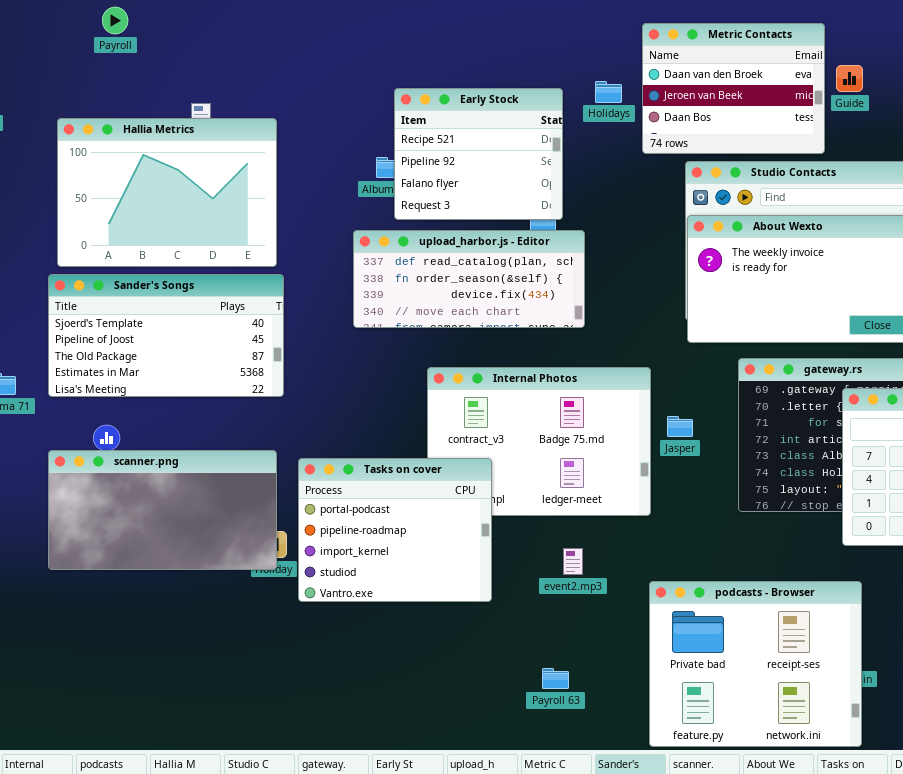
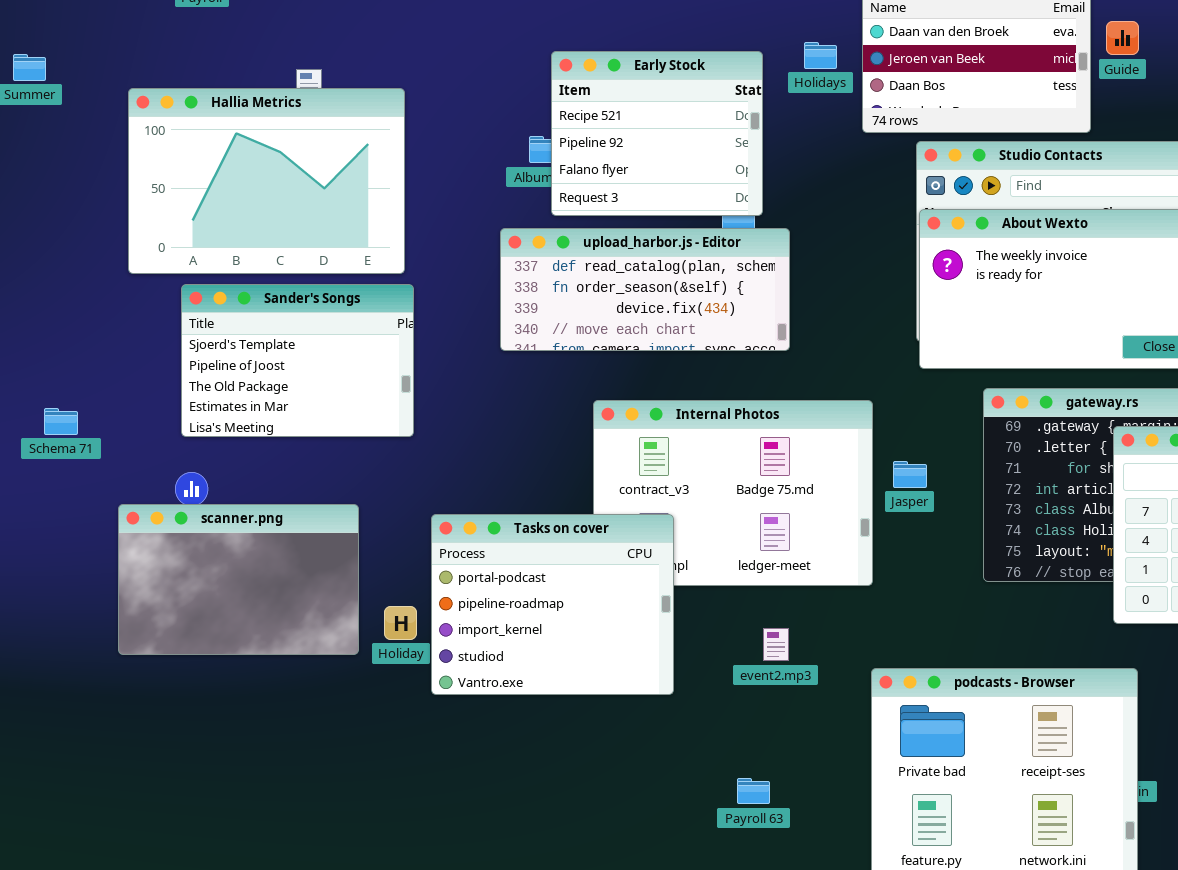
Sander's Songs: [48,274,284,397] -> [181,284,414,437], resized
scanner.png: [48,450,277,570] -> [118,504,359,655], resized

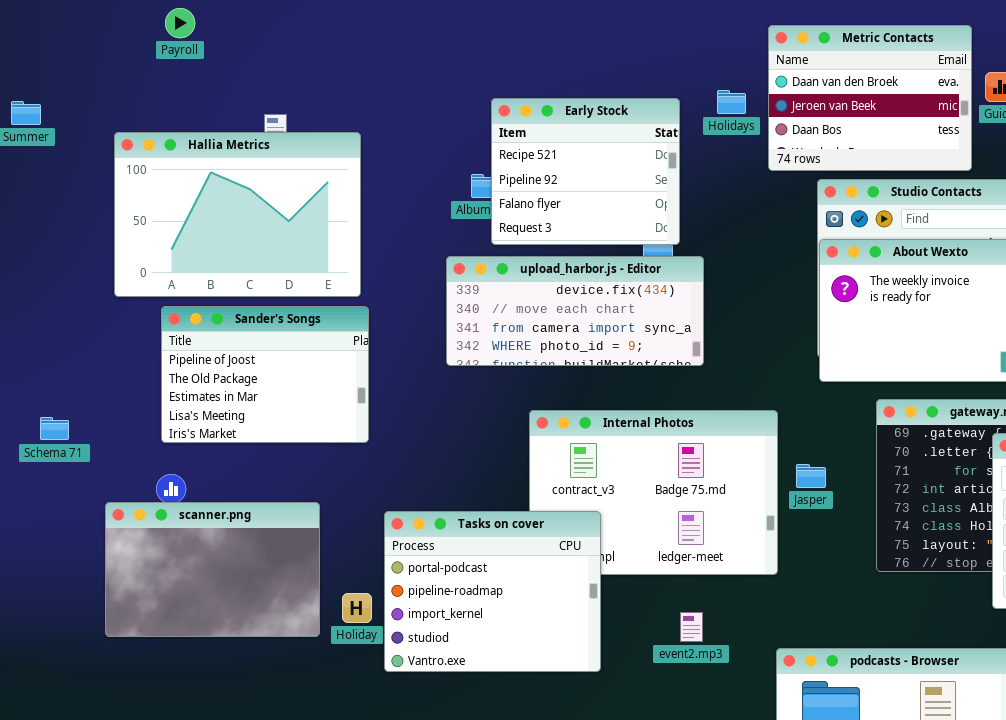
upload_harbor.js - Editor: [500,228,790,351] -> [446,256,704,366], scrolled down 2 rows
Sander's Songs: [181,284,414,437] -> [161,306,369,443], scrolled down 1 row

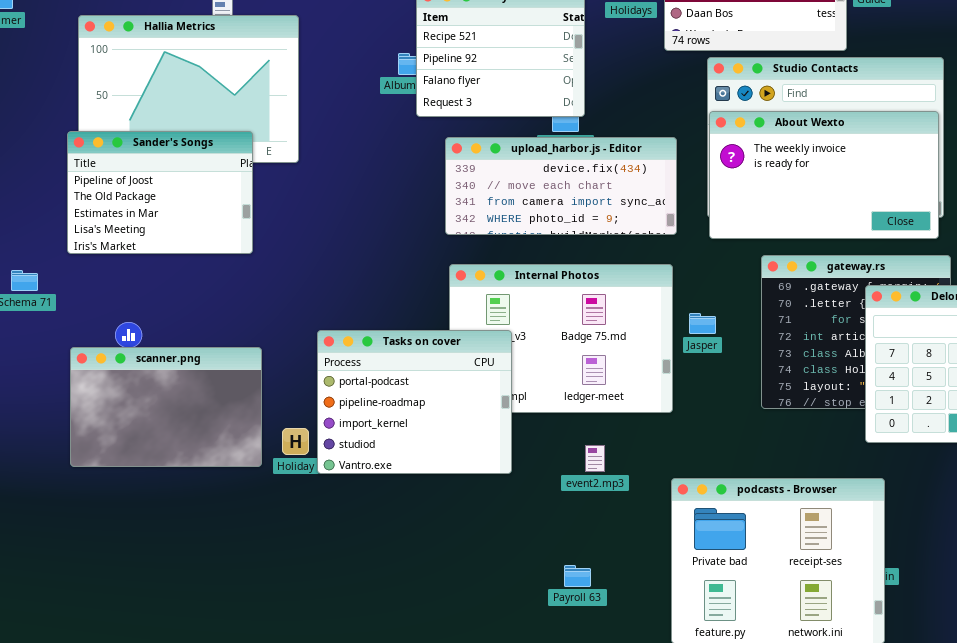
upload_harbor.js - Editor: [446,256,704,366] -> [445,137,677,235], moved
Sander's Songs: [161,306,369,443] -> [67,131,253,254], moved
Tasks on cover: [384,511,601,672] -> [317,330,512,474], moved

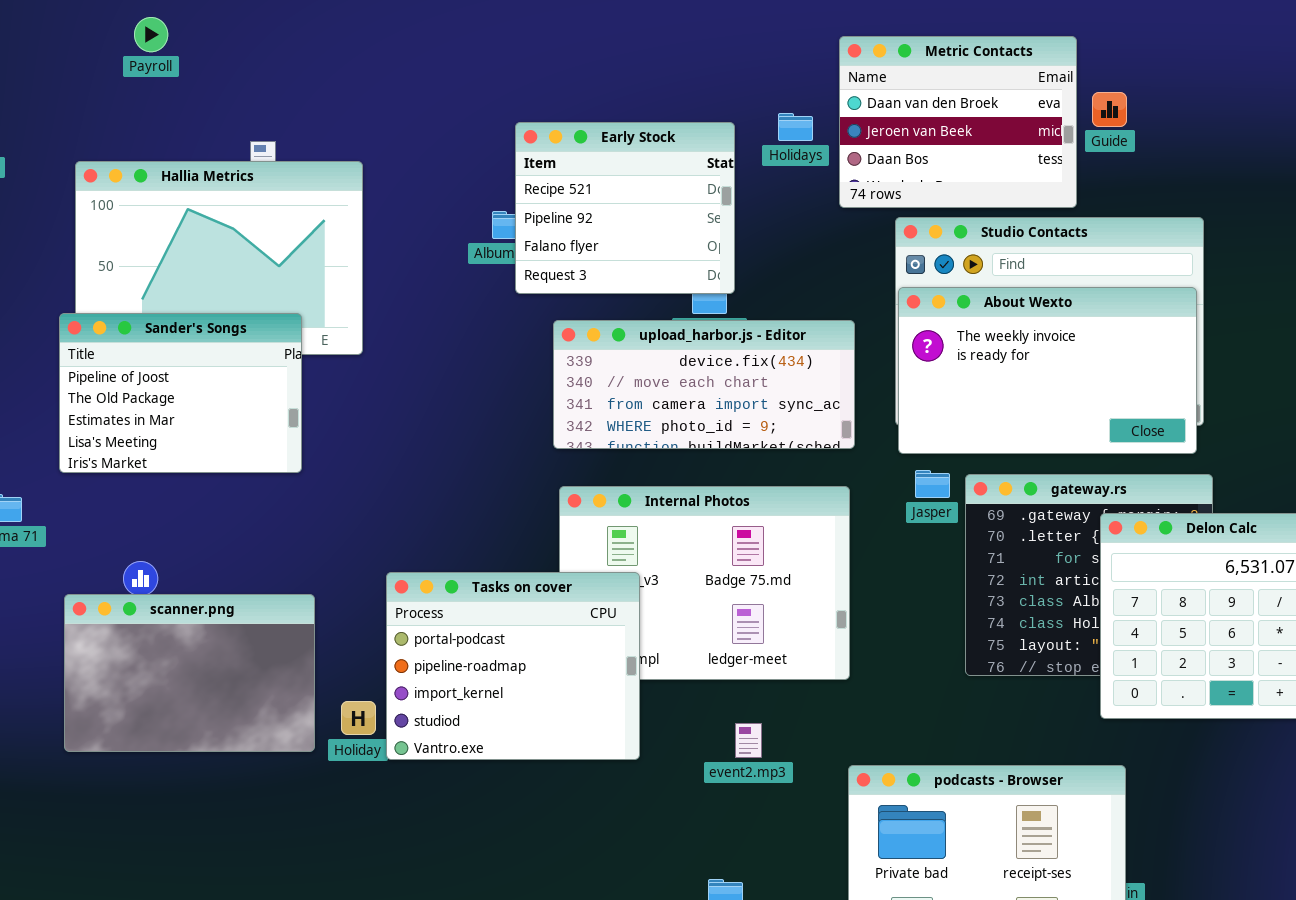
Jasper: [689,313,716,334] -> [915,470,950,498], moved

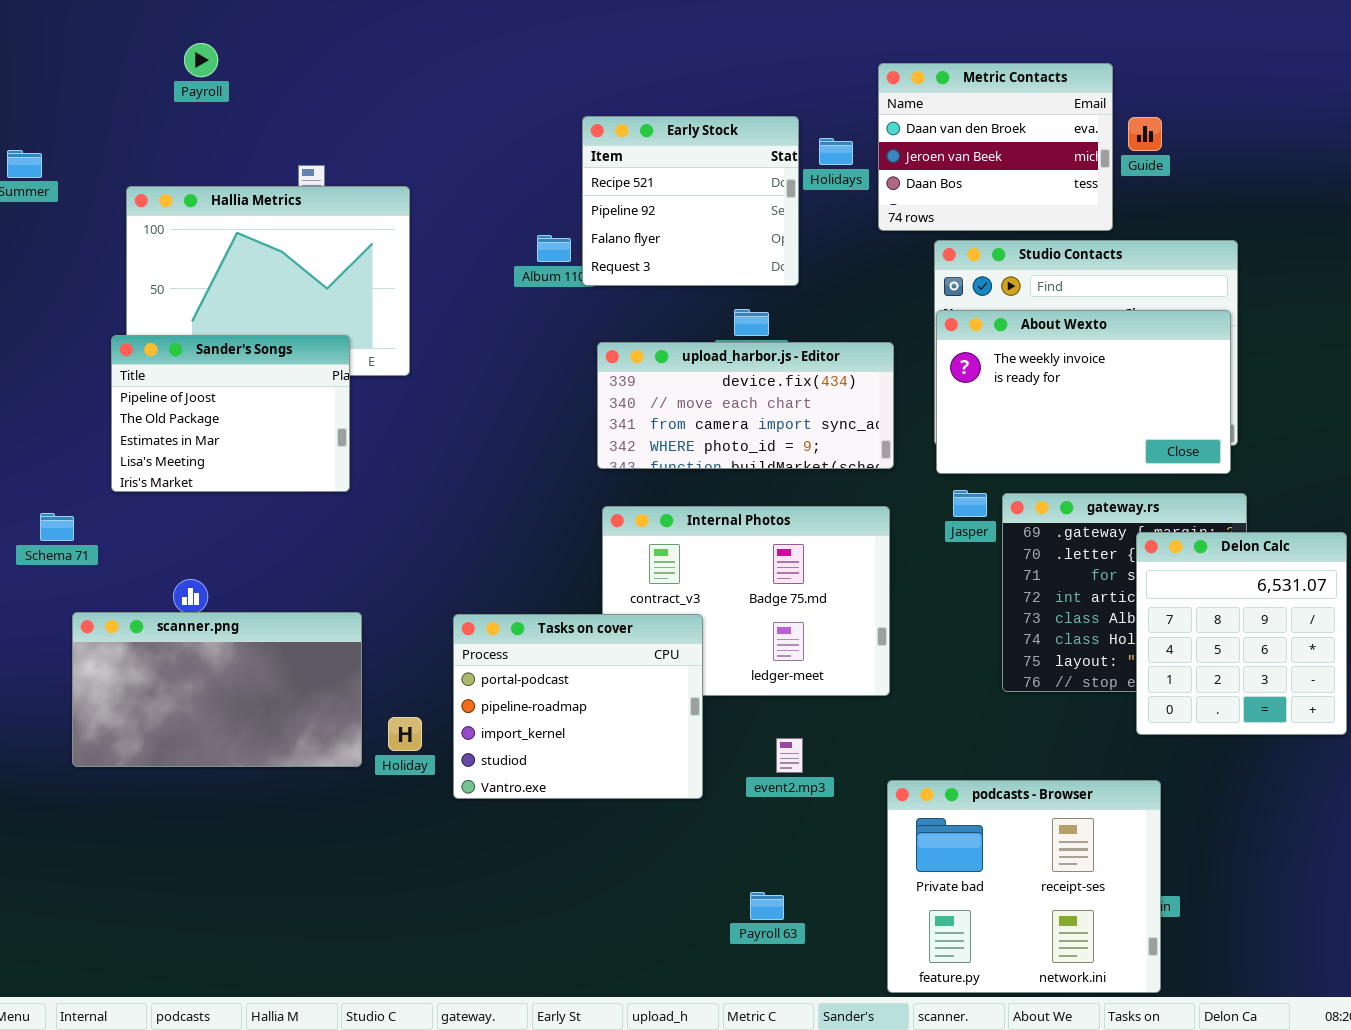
Early Stock: [515,122,735,294] -> [582,116,799,286], moved
Tasks on cover: [386,572,640,760] -> [453,614,703,799], moved
scanner.png: [64,594,315,752] -> [72,612,362,767], resized

